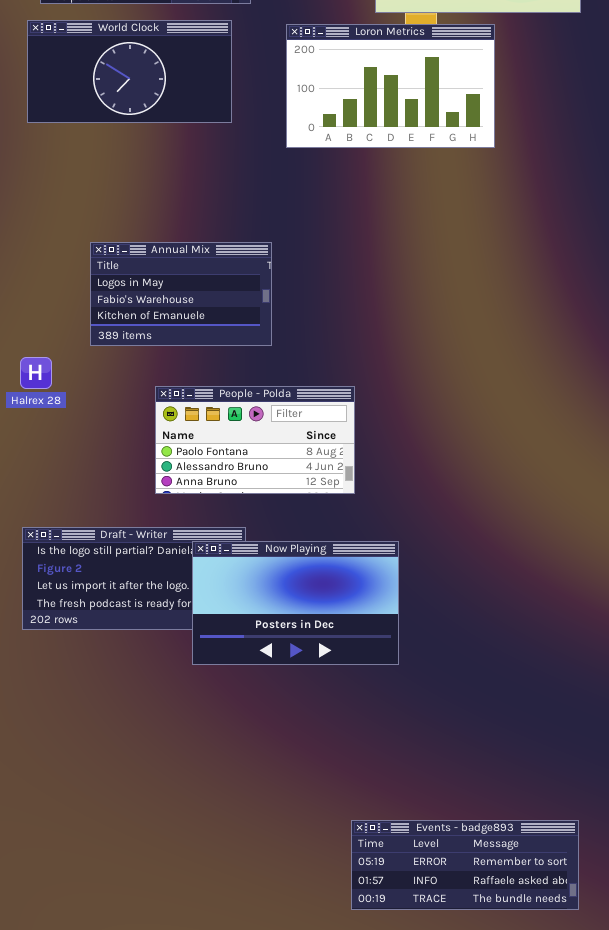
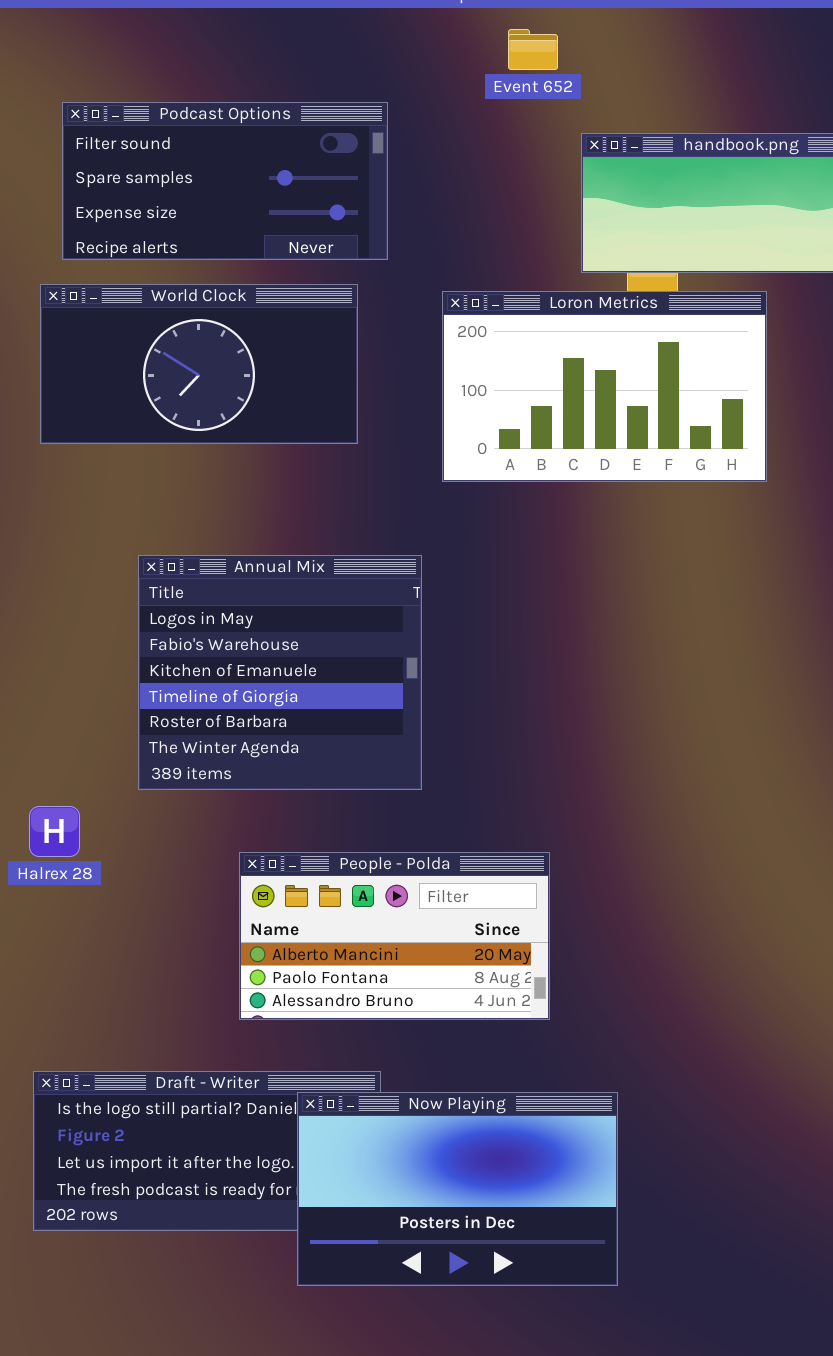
Annual Mix: [90,242,272,346] -> [138,555,422,790], resized
People - Polda: [155,386,355,494] -> [239,852,550,1020], scrolled up 1 row

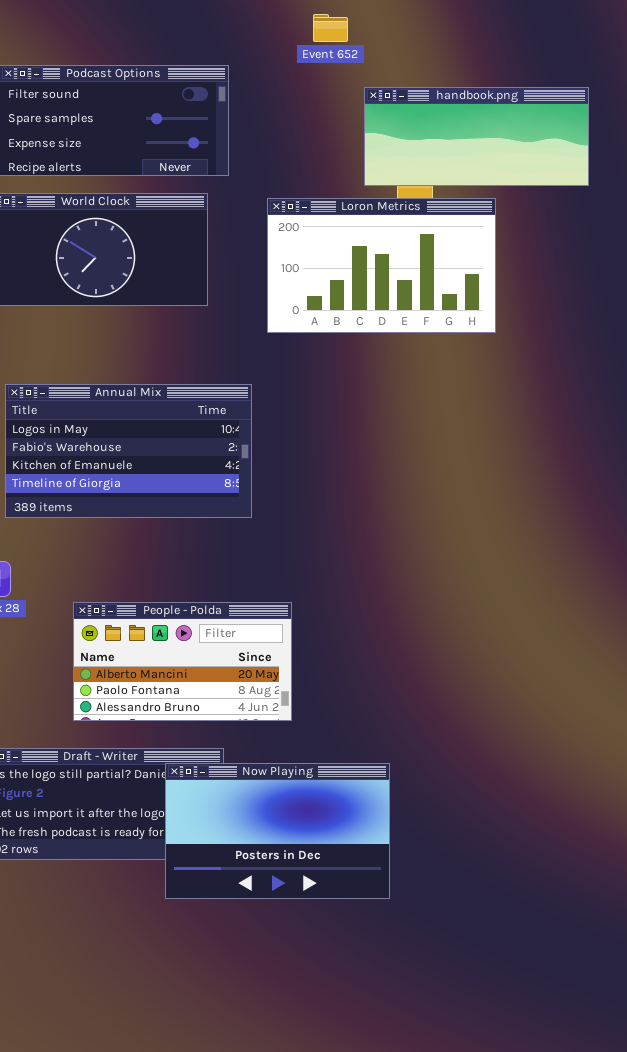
Annual Mix: [138,555,422,790] -> [5,384,252,518], resized
People - Polda: [239,852,550,1020] -> [73,602,292,721], moved

